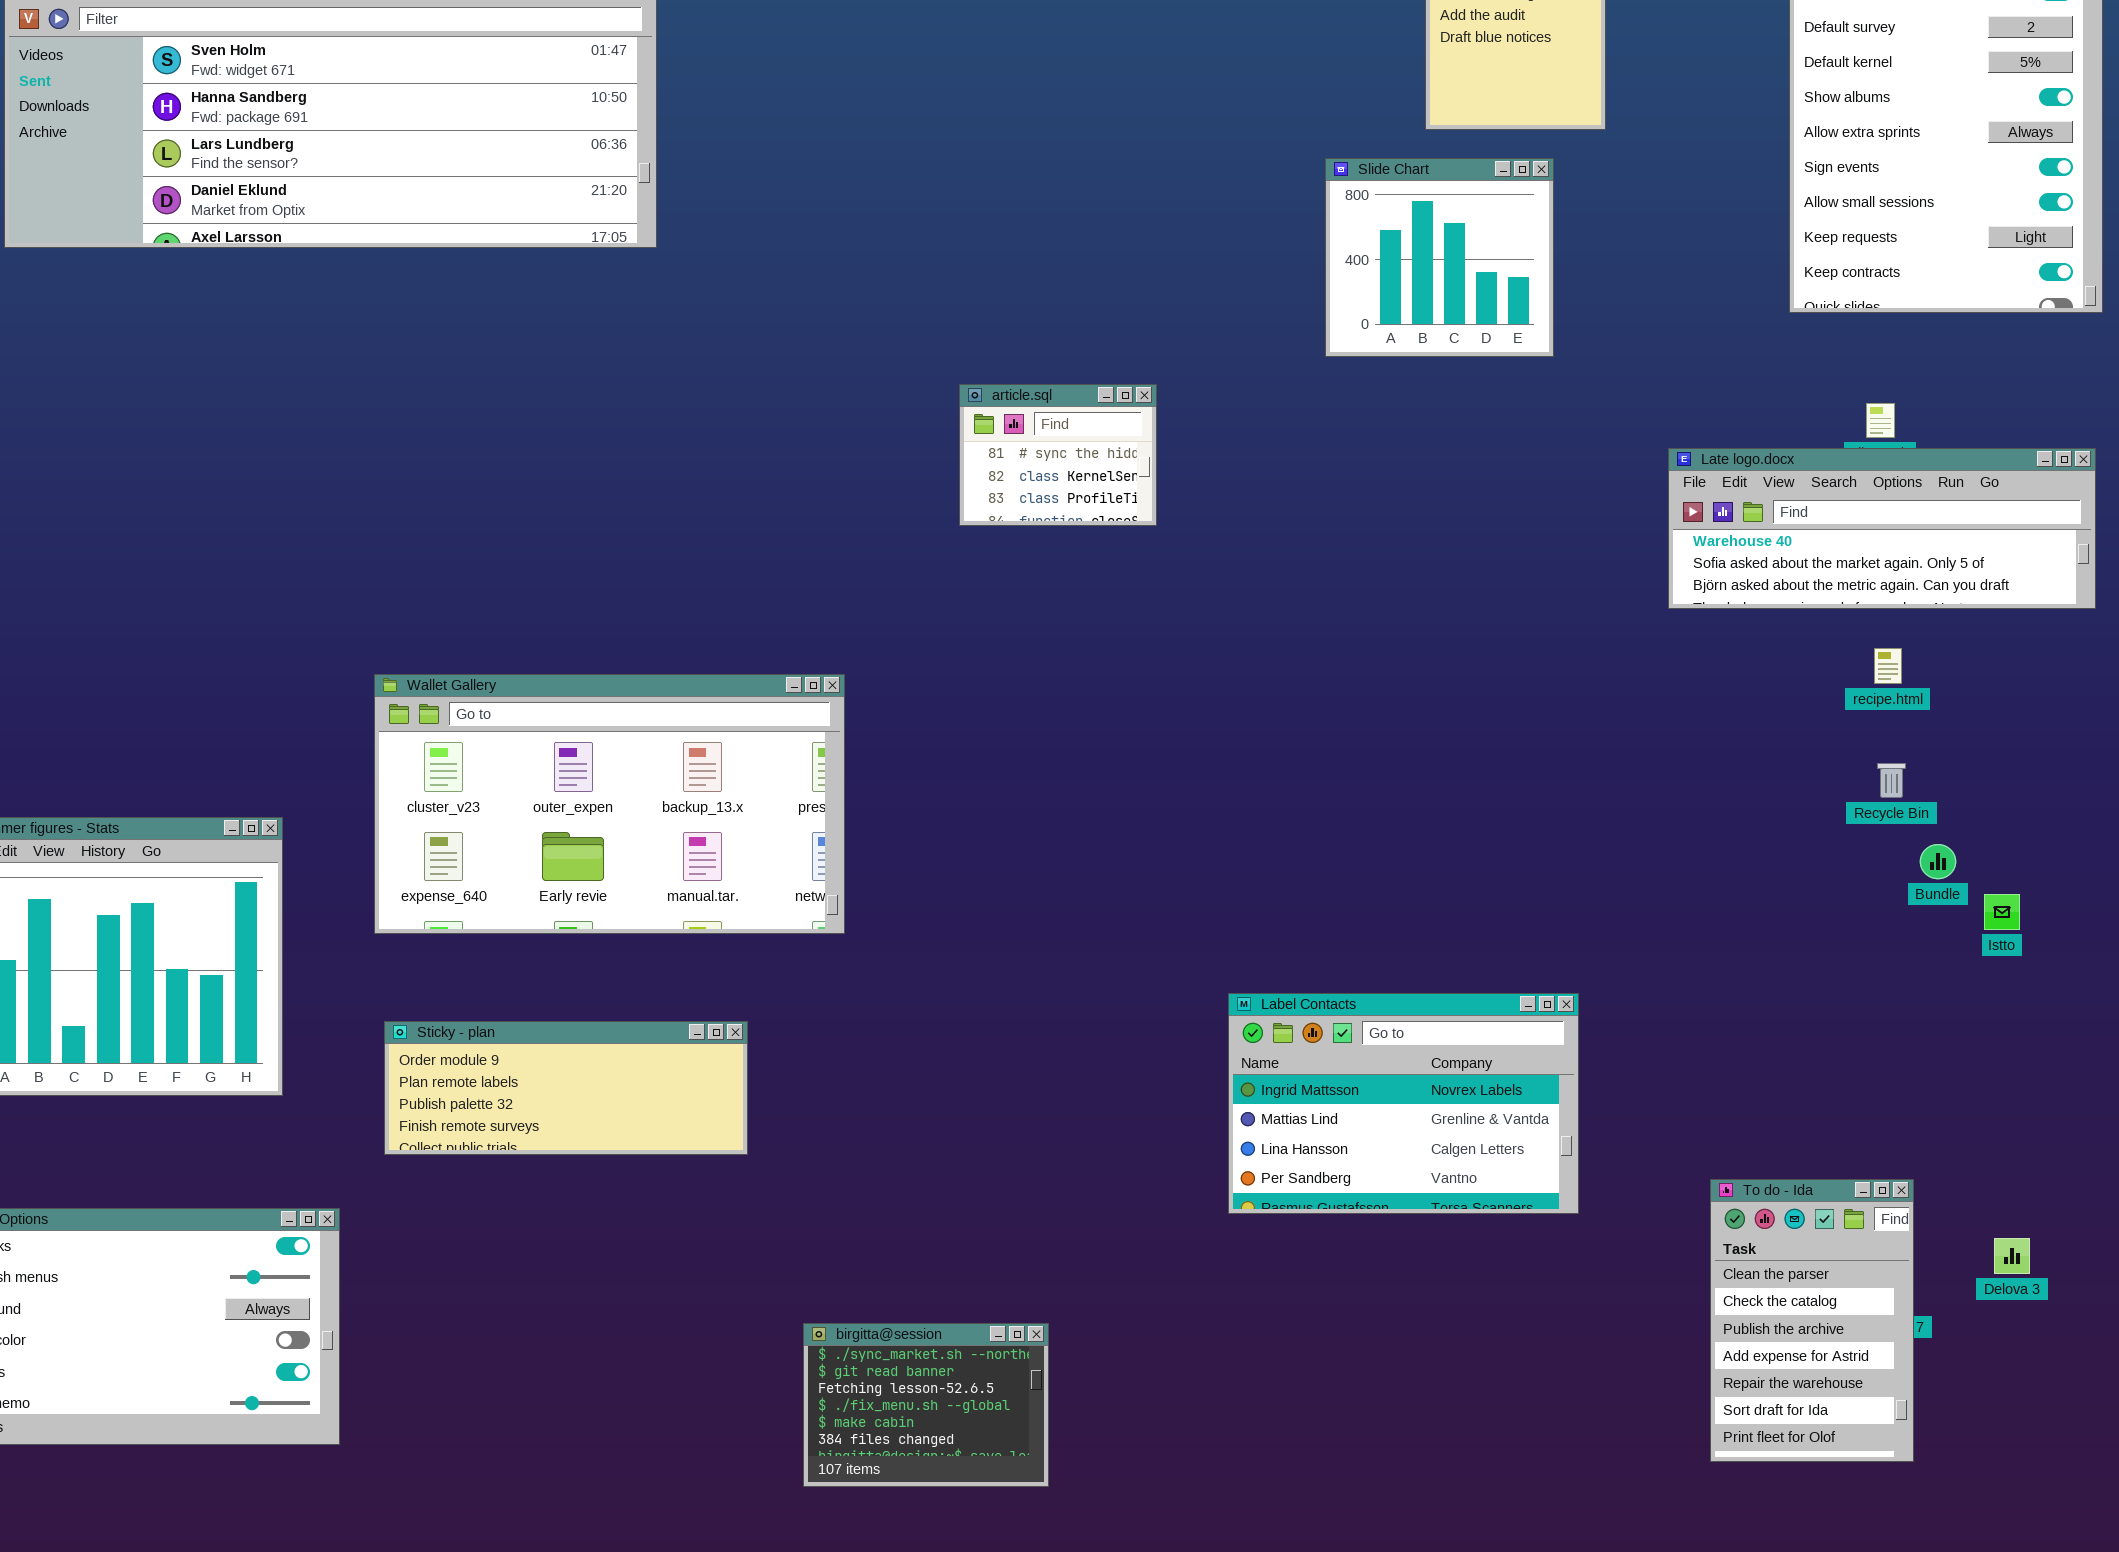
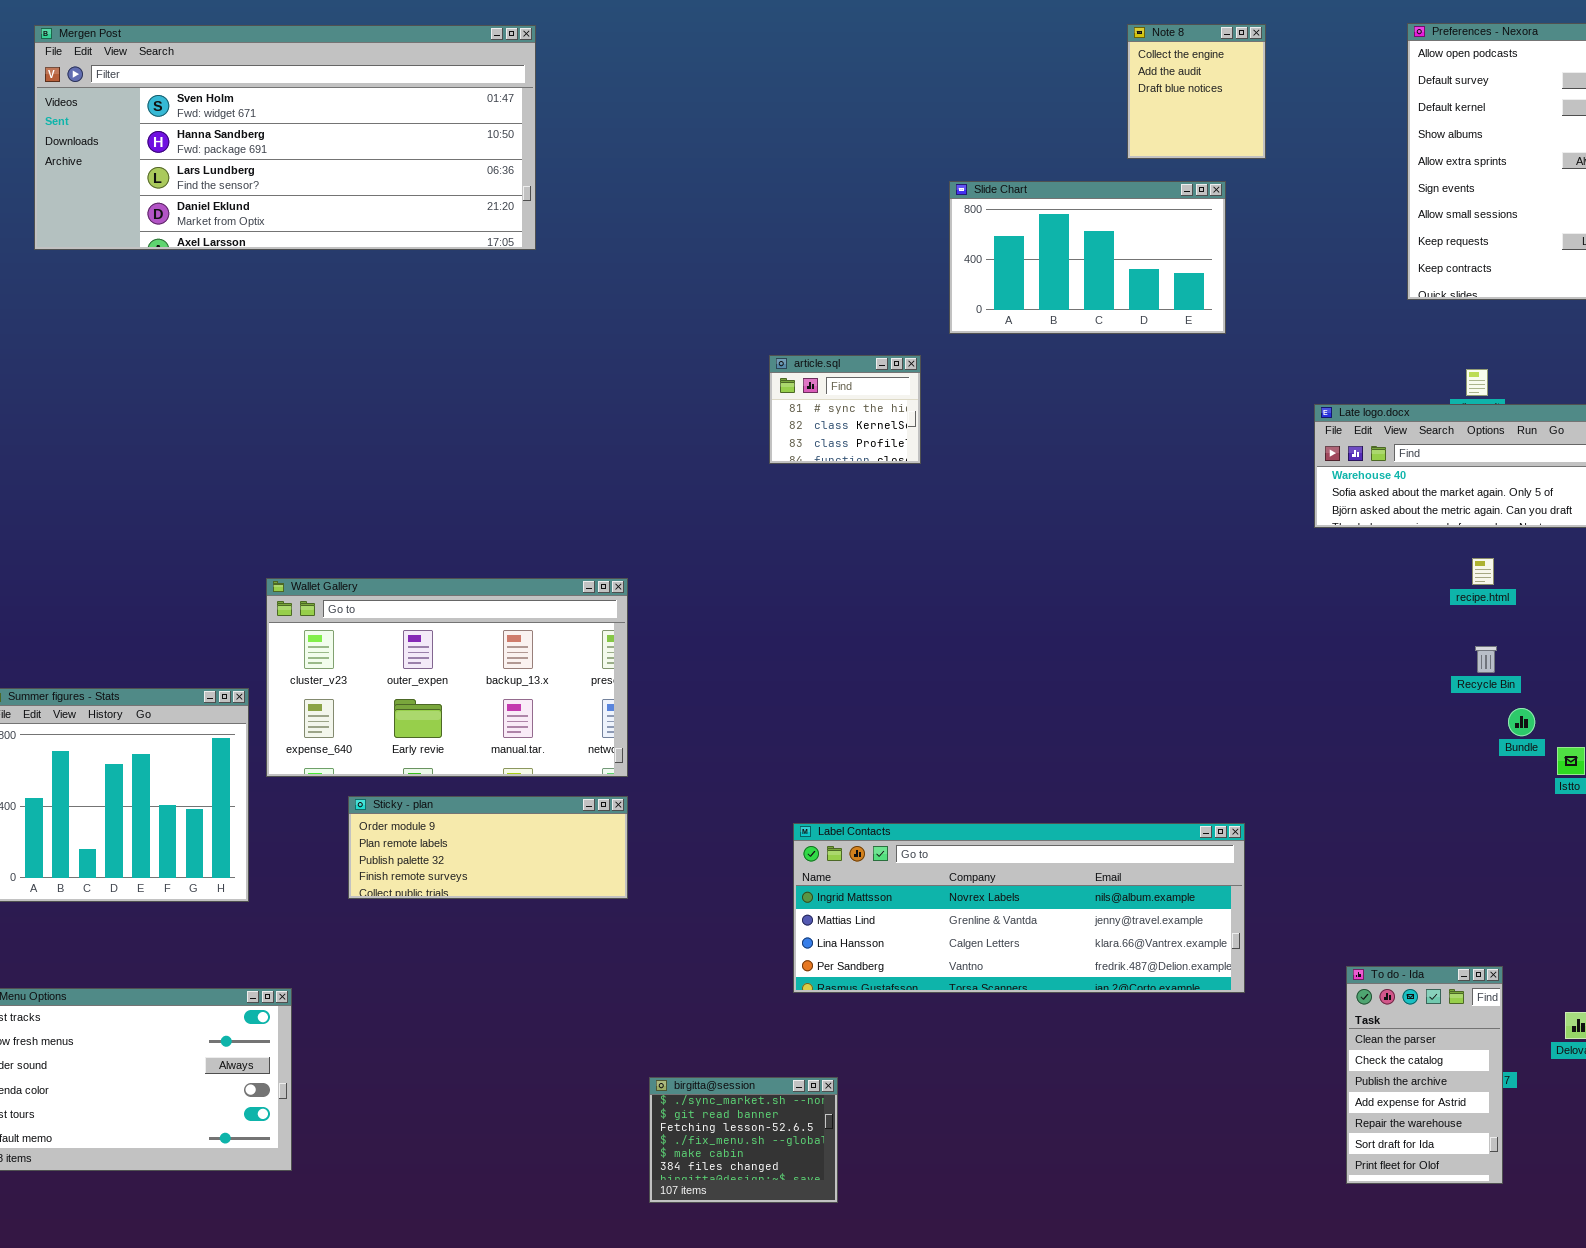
Slide Chart: [1325,158,1554,357] -> [949,181,1226,334], resized
Wallet Gallery: [374,674,845,934] -> [266,578,628,777], moved
Label Contacts: [1228,993,1579,1214] -> [793,823,1245,993], resized
Sticky - plan: [384,1021,748,1155] -> [348,796,628,899], moved

